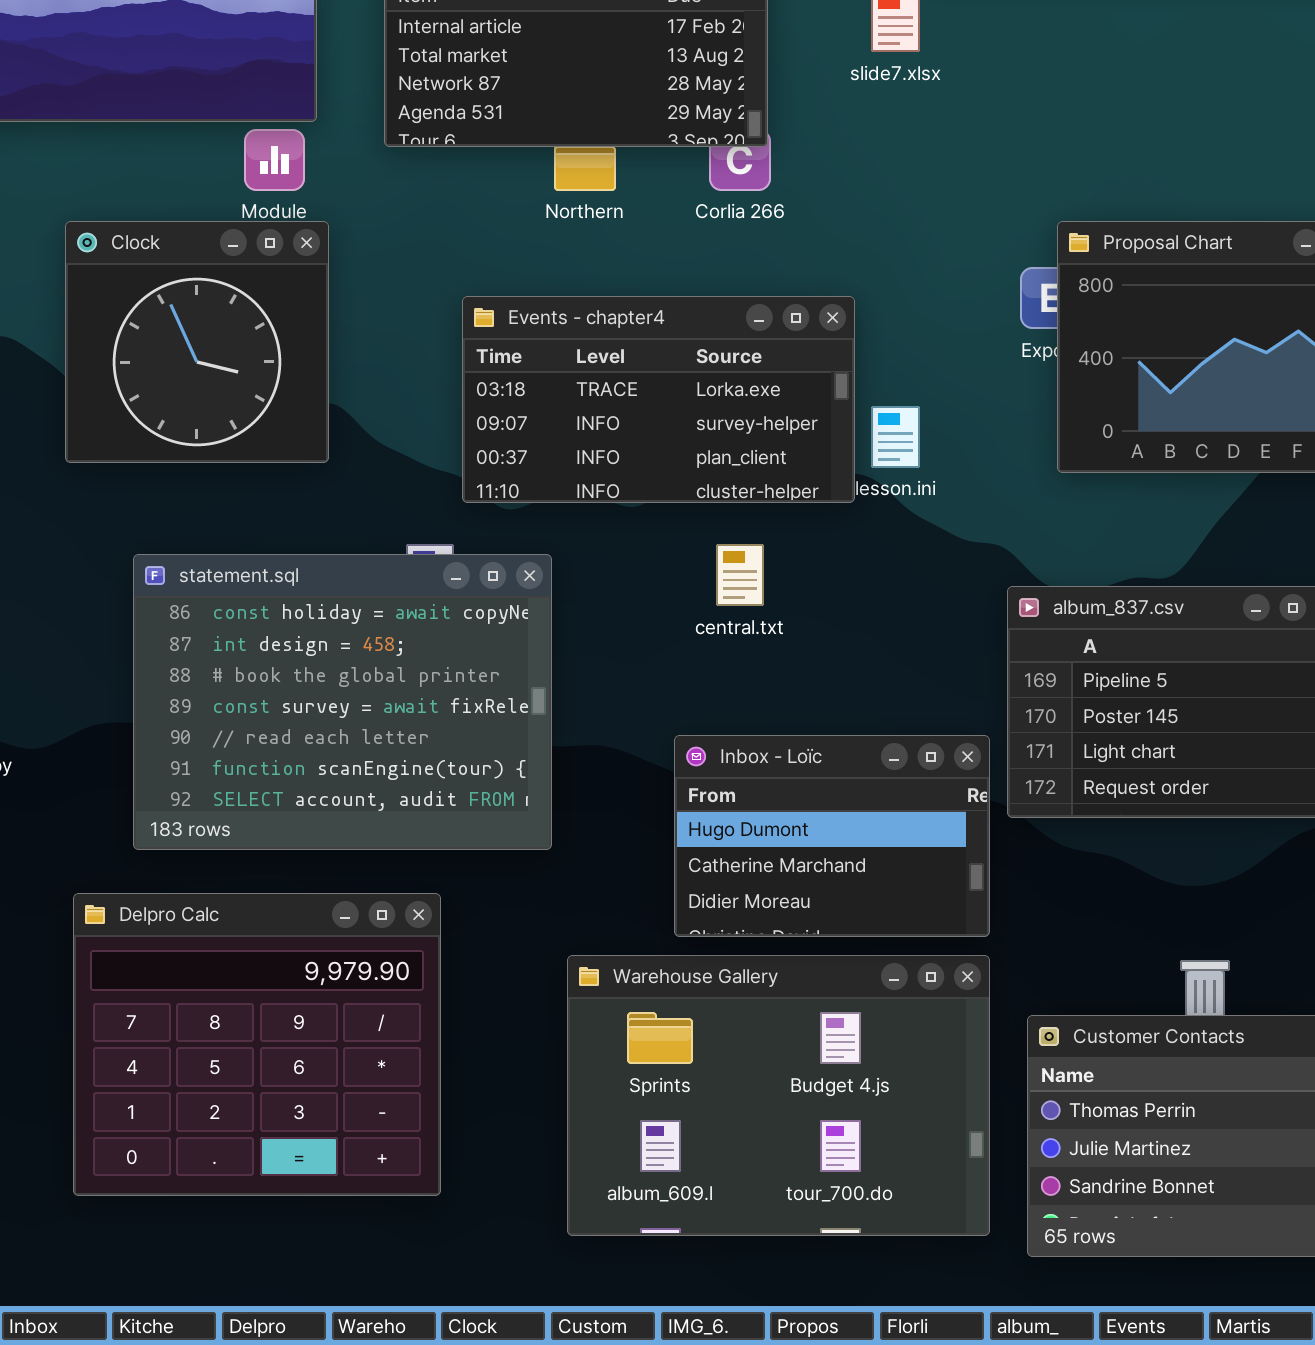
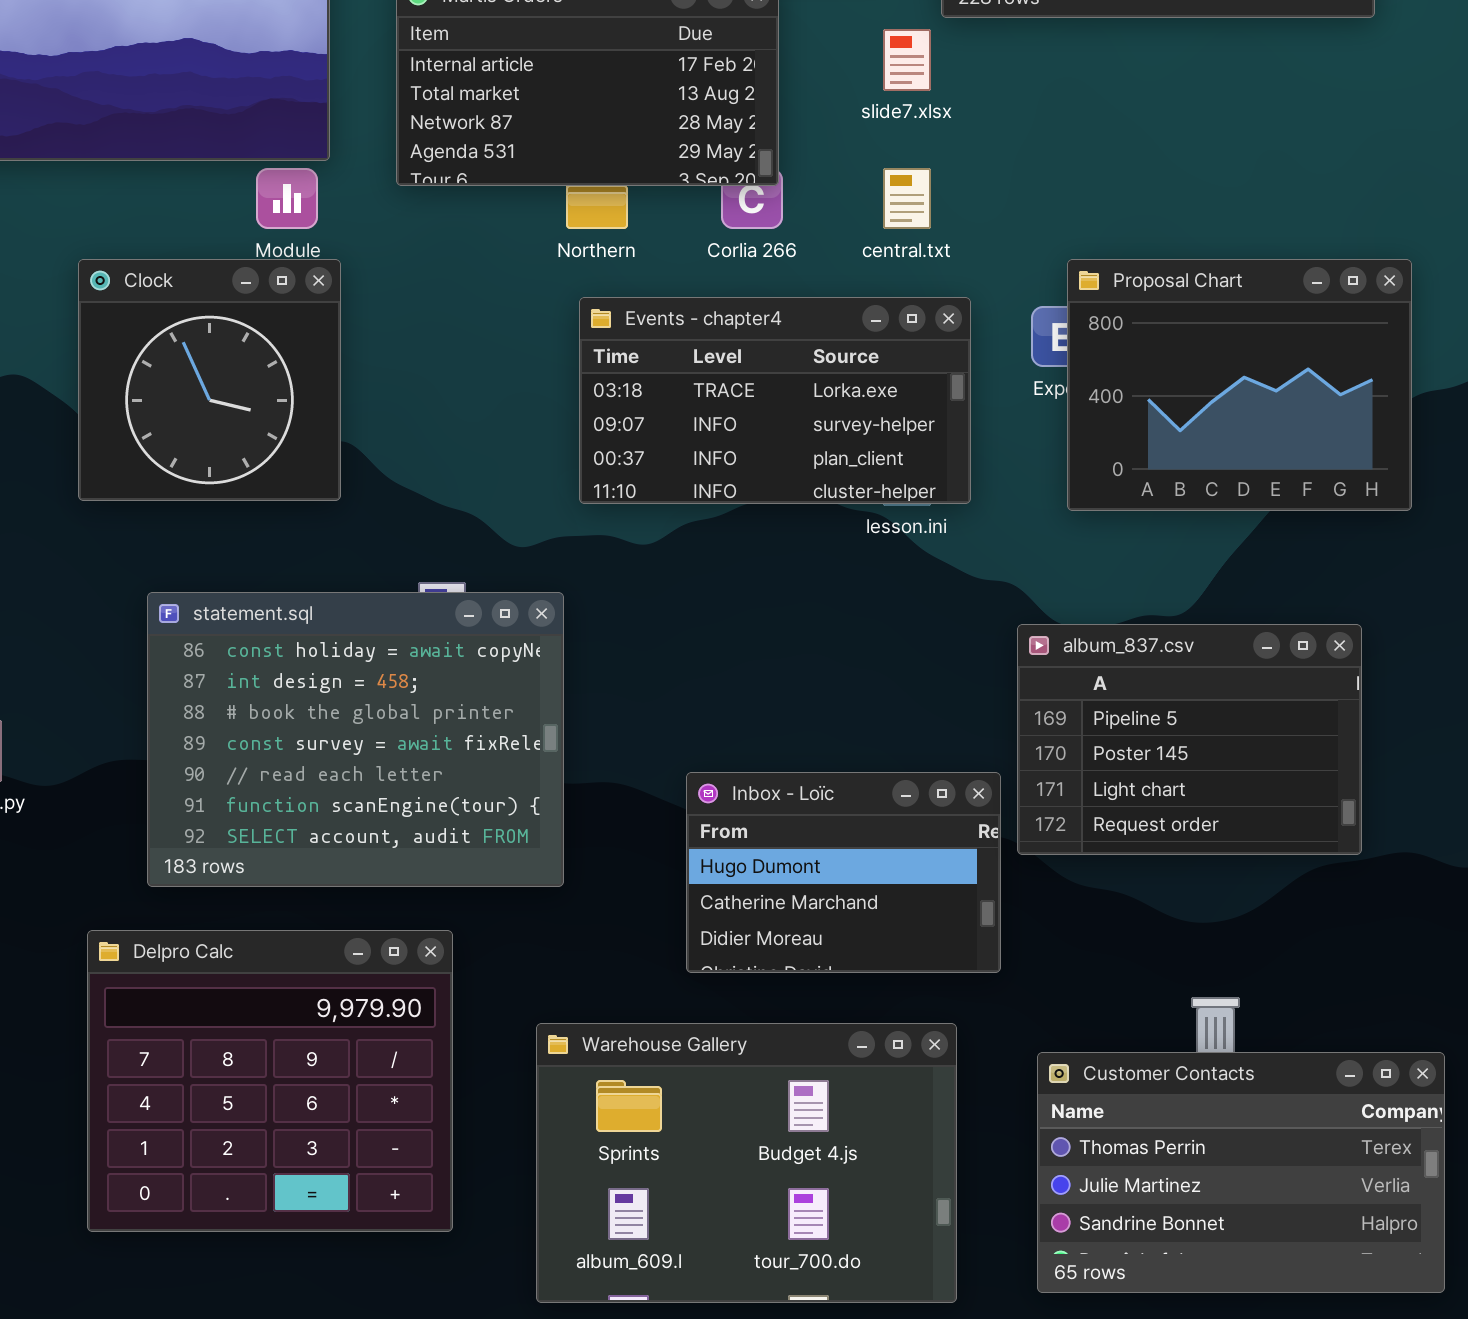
Events - chapter4: [462,296,855,503] -> [579,297,971,504], moved
central.txt: [716,544,764,606] -> [883,168,931,229], moved
Warehouse Gallery: [567,955,990,1236] -> [536,1023,957,1303], moved

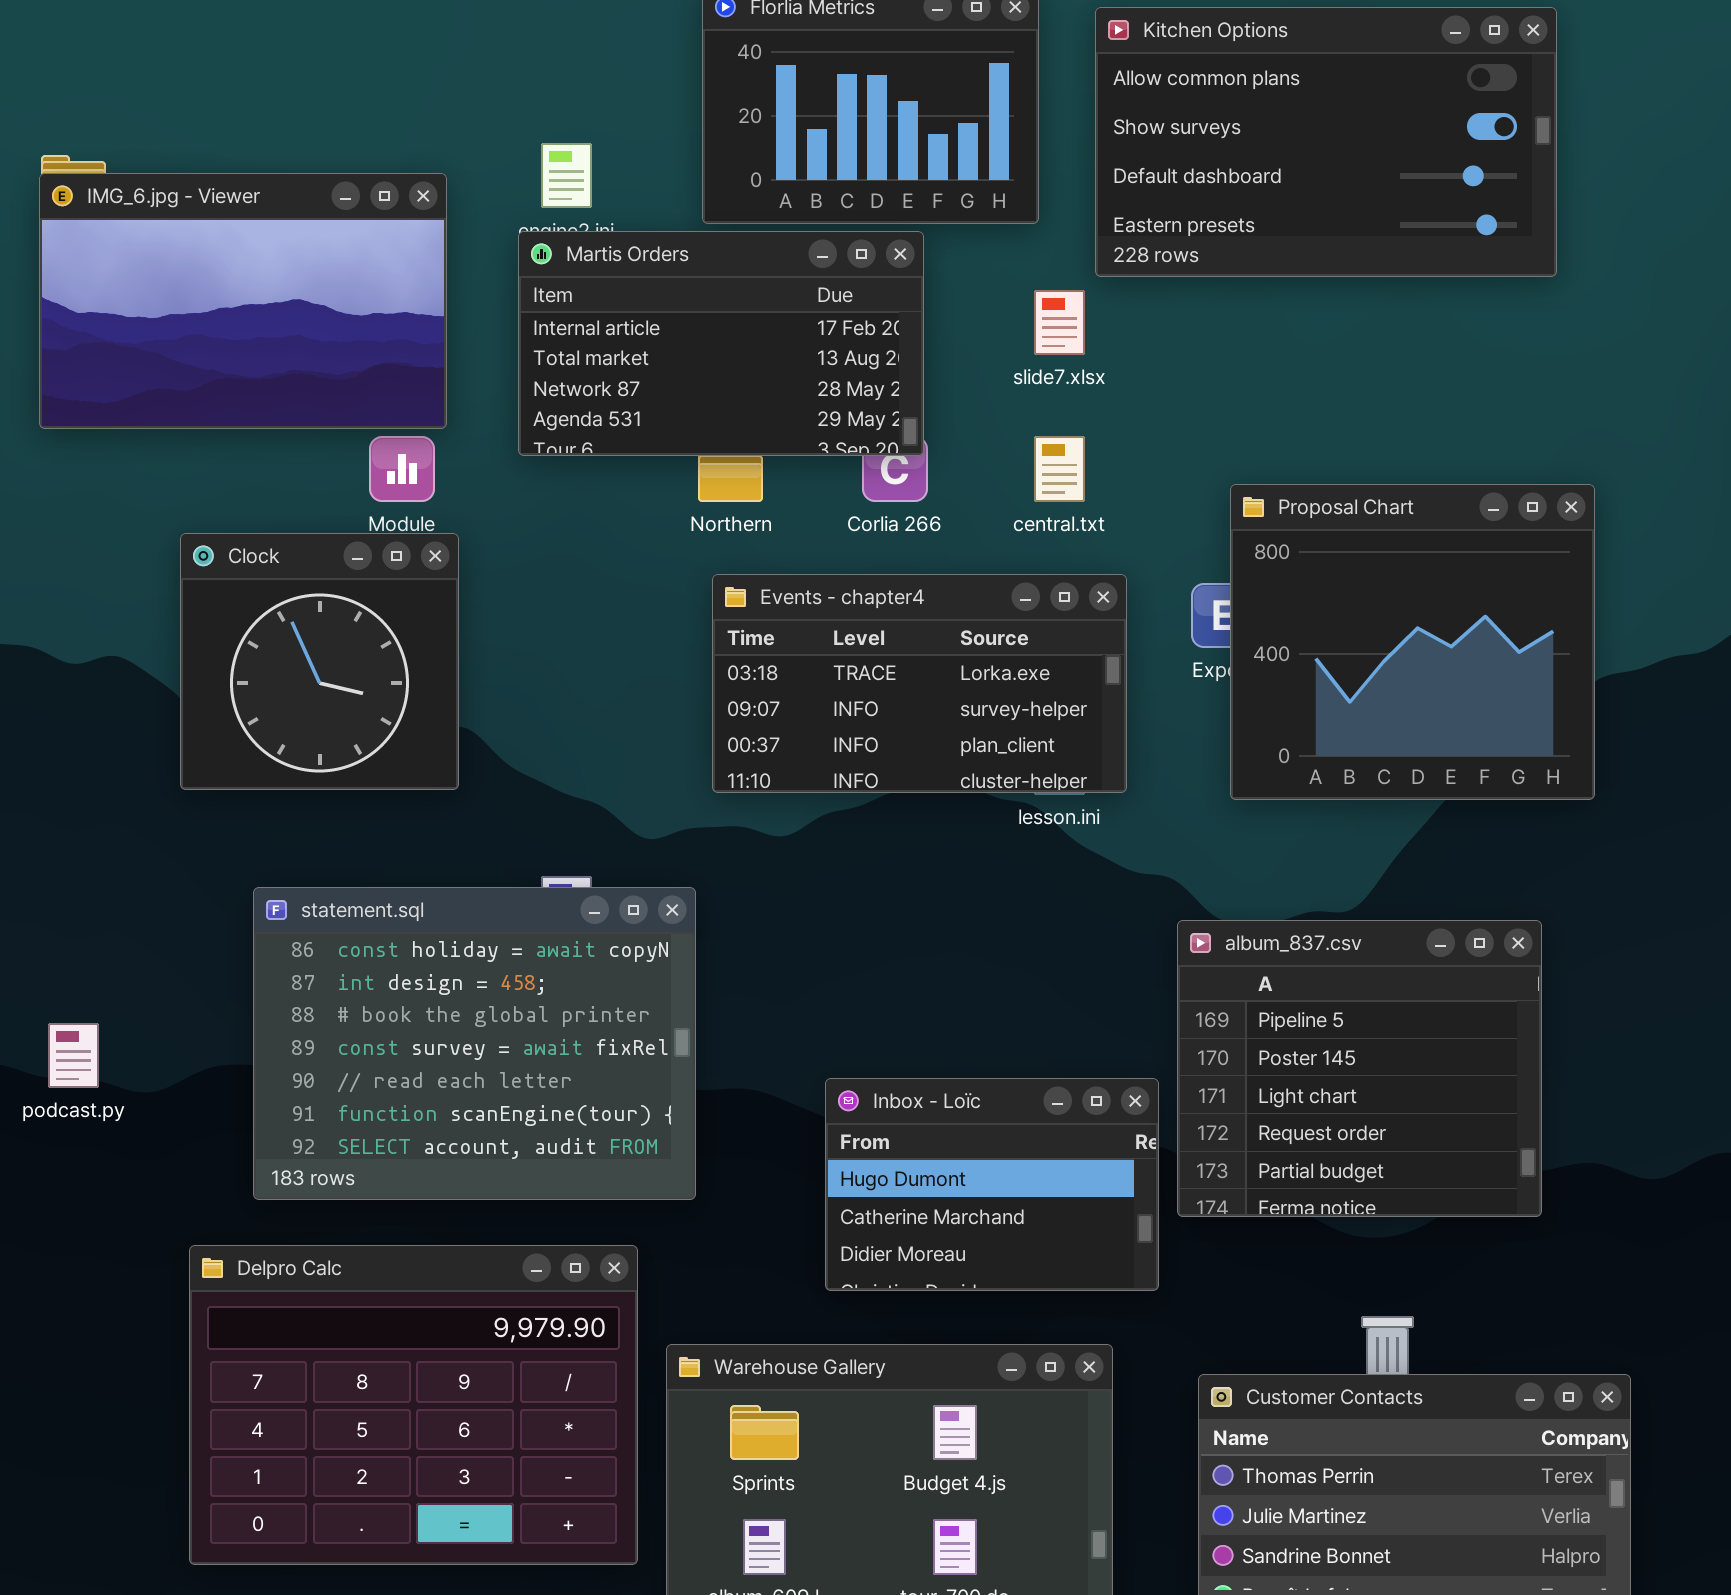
Proposal Chart: [1067,259,1412,511] -> [1230,484,1595,800], resized
album_837.csv: [1017,624,1362,855] -> [1177,920,1542,1217], resized
Delpro Calc: [87,930,453,1232] -> [189,1245,638,1565], resized

